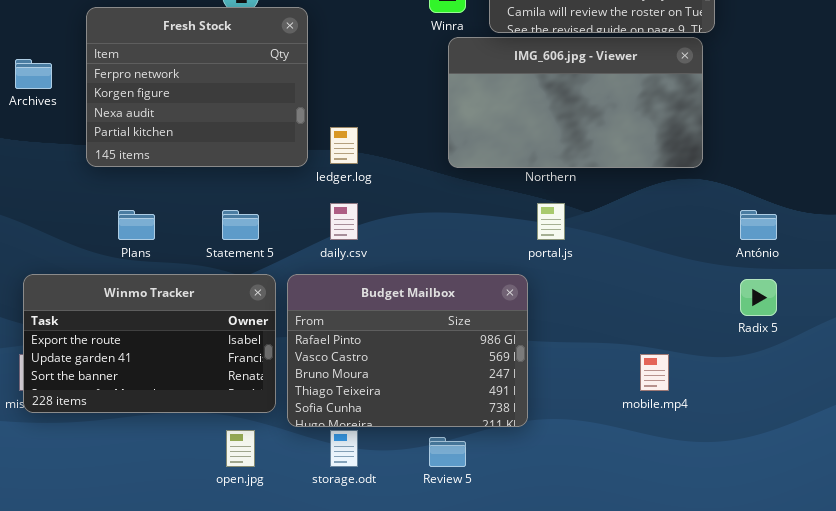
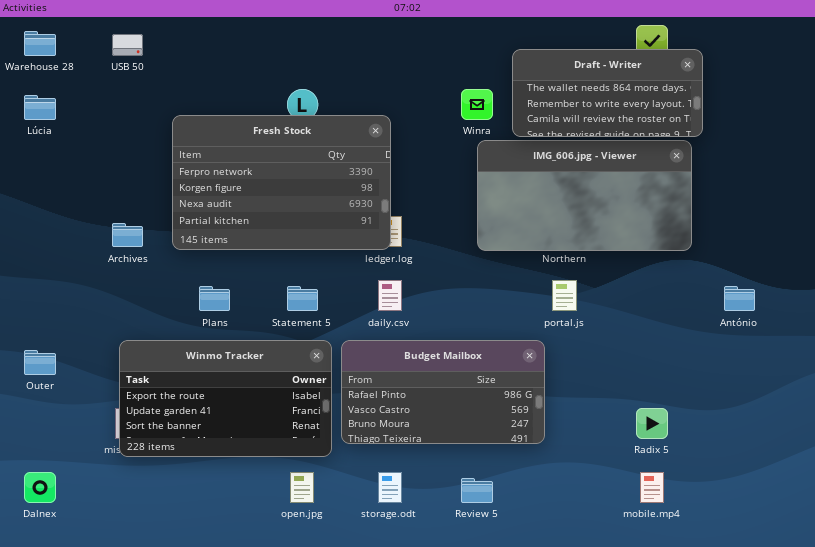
Fresh Stock: [86,7,308,167] -> [172,115,391,250], resized
Archives: [15,59,52,89] -> [112,223,143,247], moved
Budget Mailbox: [287,274,528,427] -> [341,340,545,444], resized
Radix 5: [740,279,777,316] -> [636,408,668,439], moved
mobile.mp4: [640,354,669,391] -> [640,472,664,503], moved

